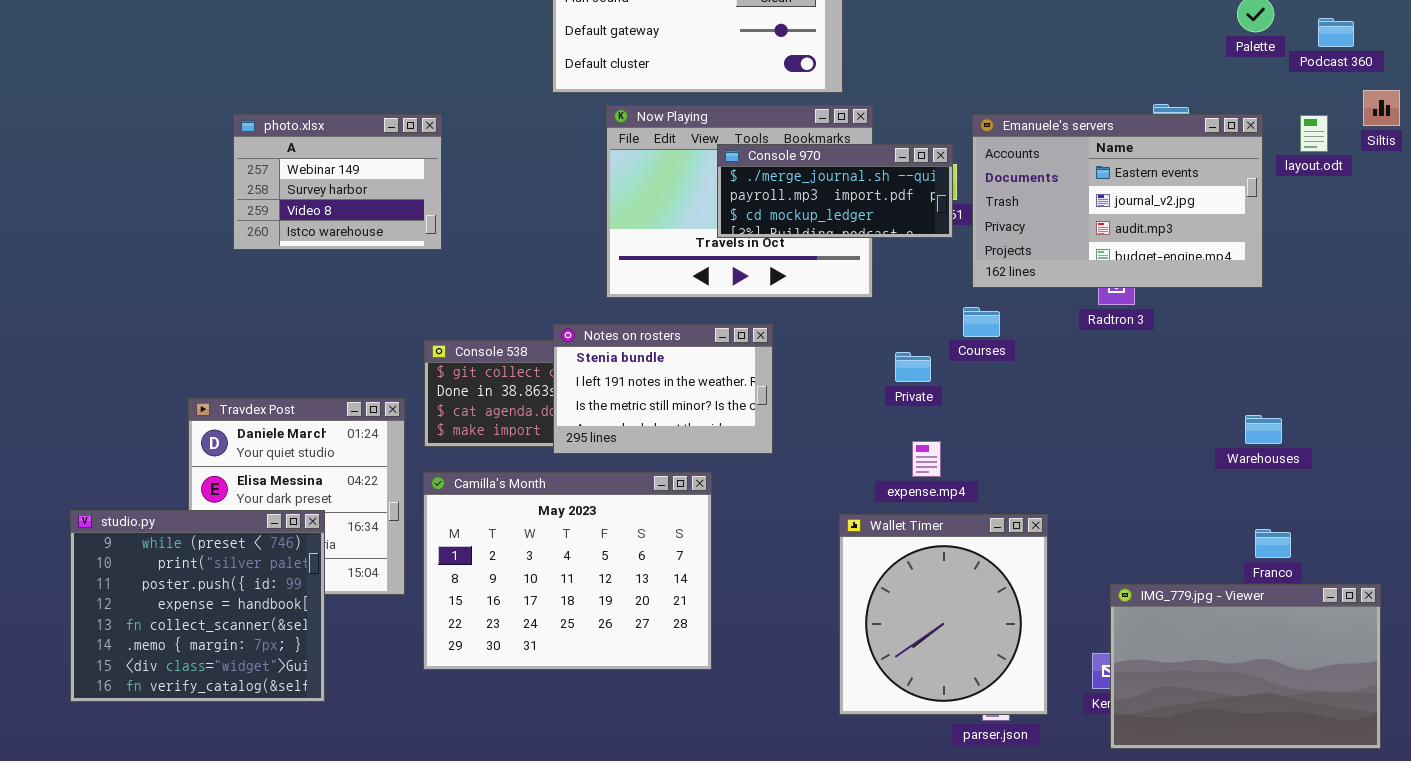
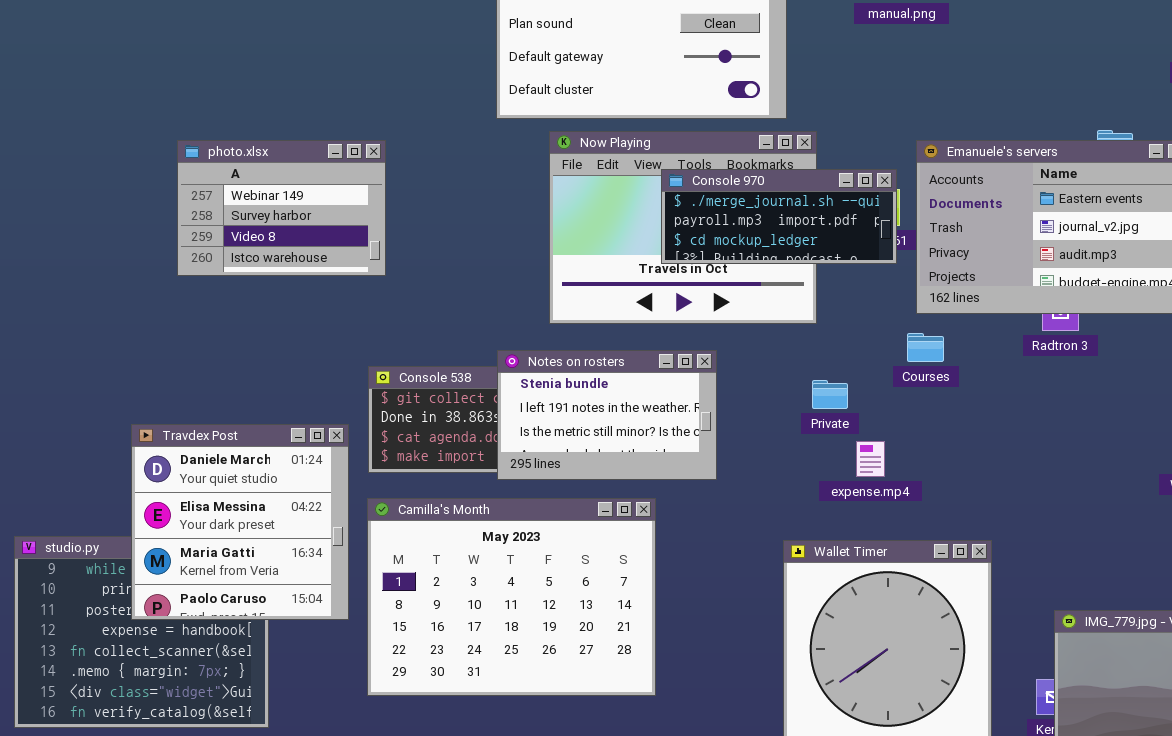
Private: [895,352,931,382] -> [812,380,848,409], moved
Travdex Post: [188,398,405,595] -> [131,424,349,620], raised
expense.mp4: [912,441,941,477] -> [856,441,885,477], moved

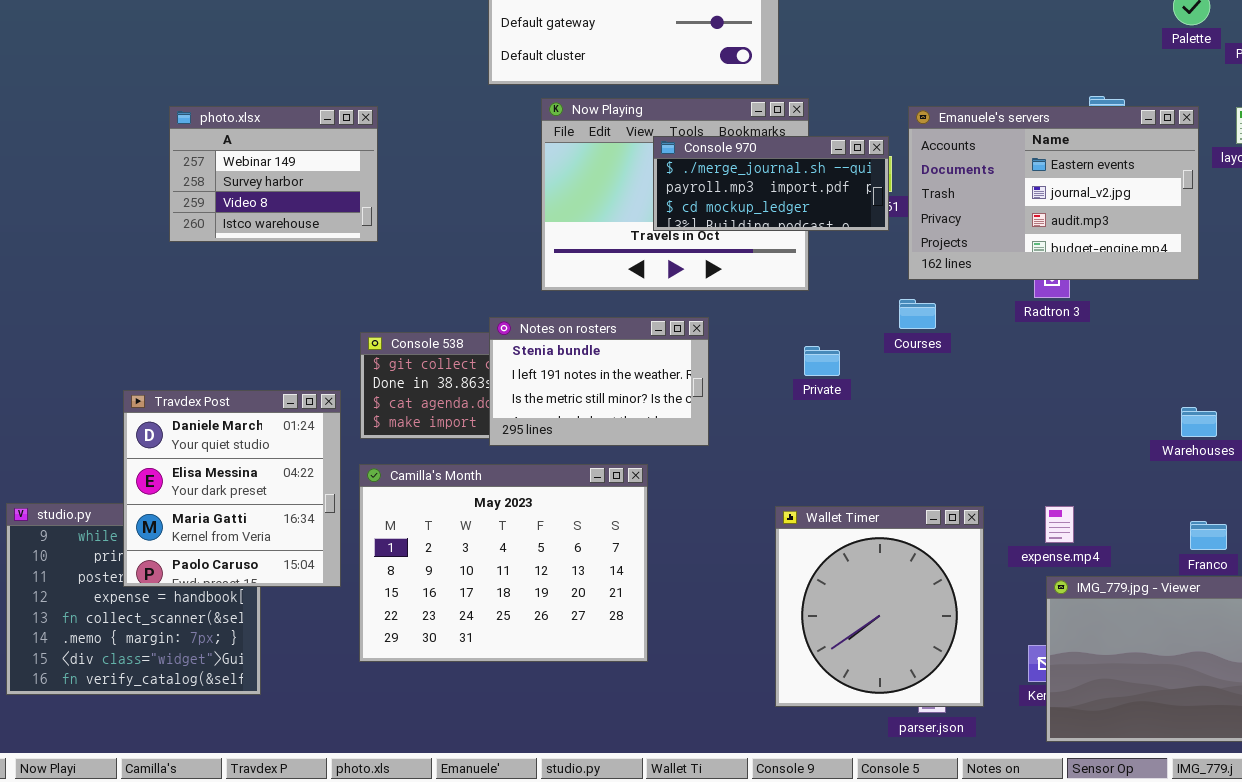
expense.mp4: [856,441,885,477] -> [1045,506,1074,543], moved

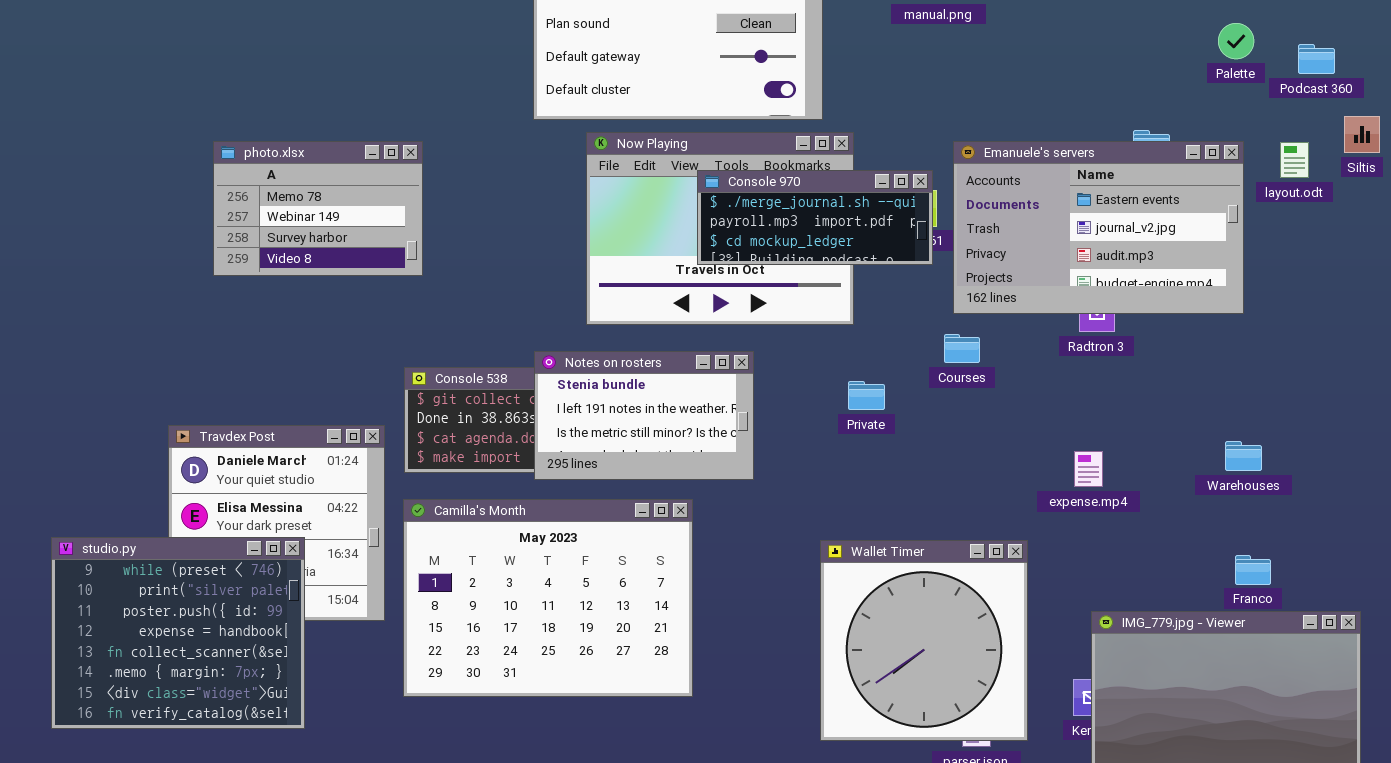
photo.xlsx: [169,106,378,242] -> [213,141,423,276], scrolled up 1 row
studio.py: [6,503,261,695] -> [51,537,305,729], raised
expense.mp4: [1045,506,1074,543] -> [1074,451,1103,487], moved

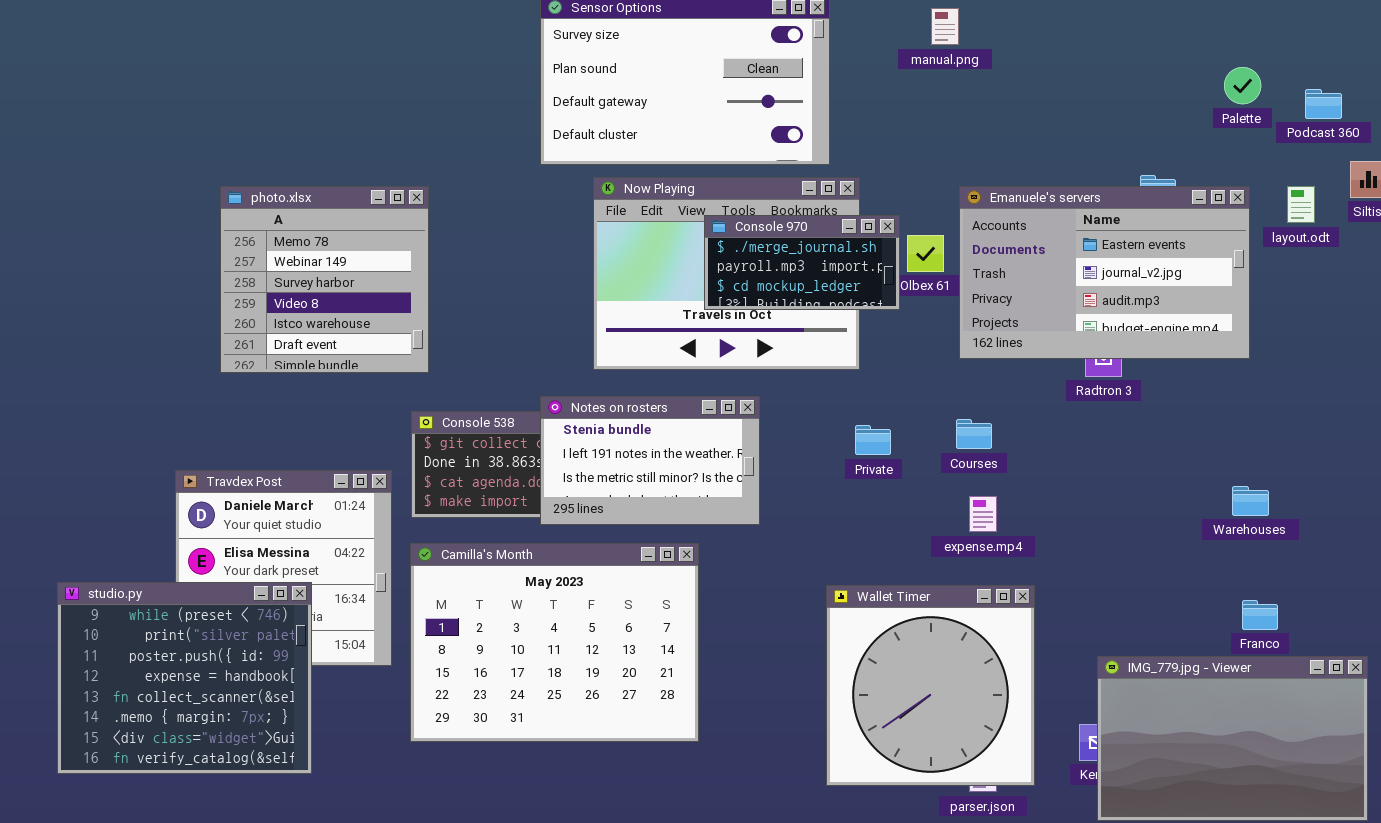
photo.xlsx: [213,141,423,276] -> [220,186,429,373], resized
Console 970: [697,170,933,265] -> [704,215,900,310], resized
Courses: [944,334,980,363] -> [956,419,992,449], moved
expense.mp4: [1074,451,1103,487] -> [969,496,997,532], moved

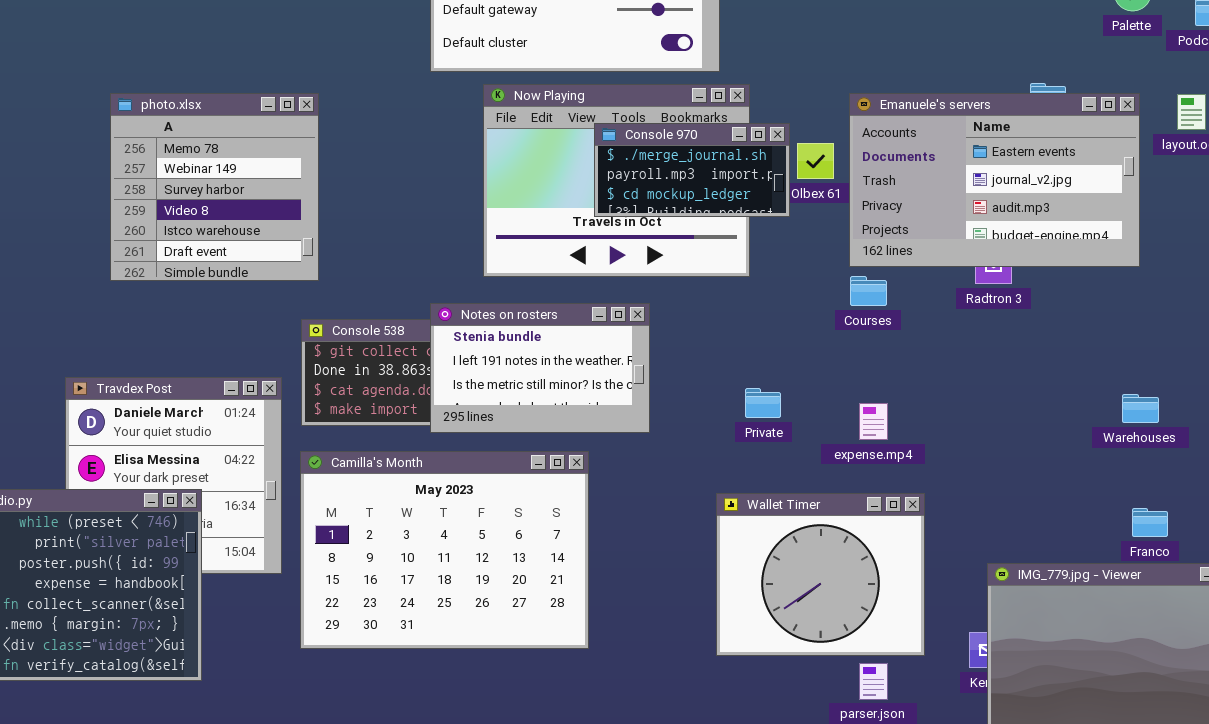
Courses: [956,419,992,449] -> [850,276,887,306], moved
Private: [855,425,891,455] -> [745,388,781,418], moved
Wallet Timer: [826,585,1035,786] -> [716,493,925,656], resized

